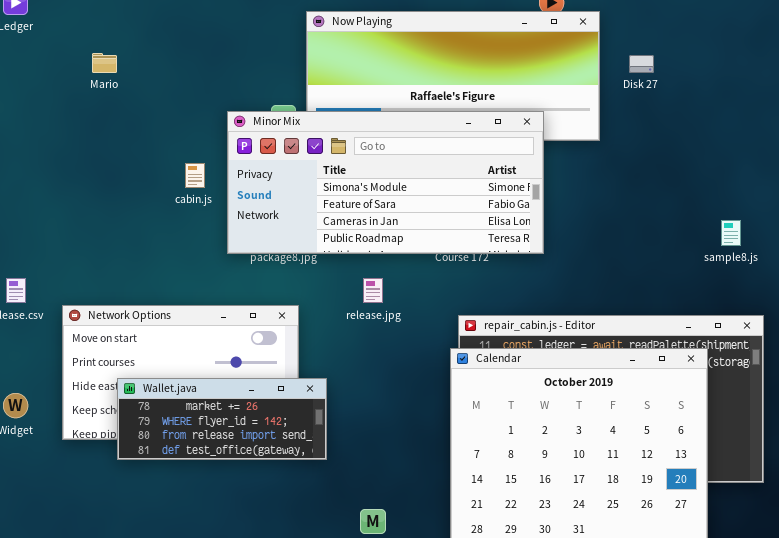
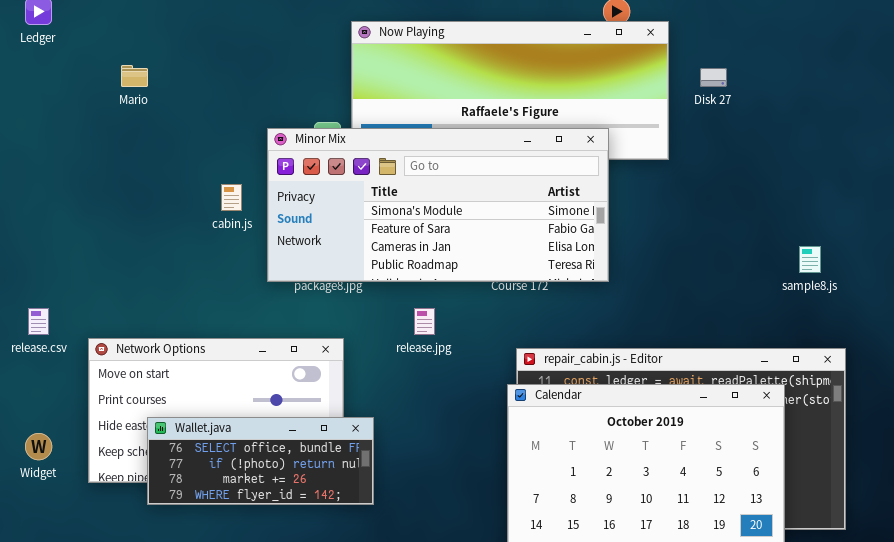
Wallet.java: [117,378,327,460] -> [147,417,374,505], scrolled up 2 rows

